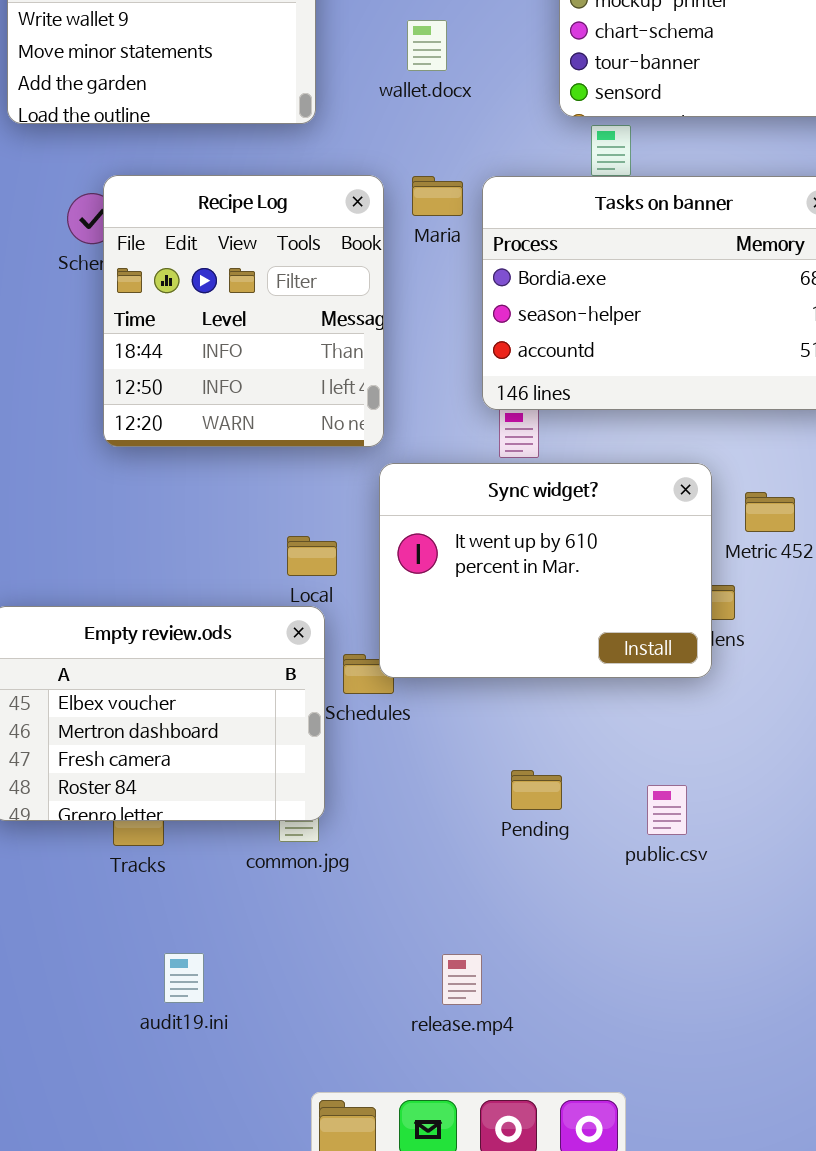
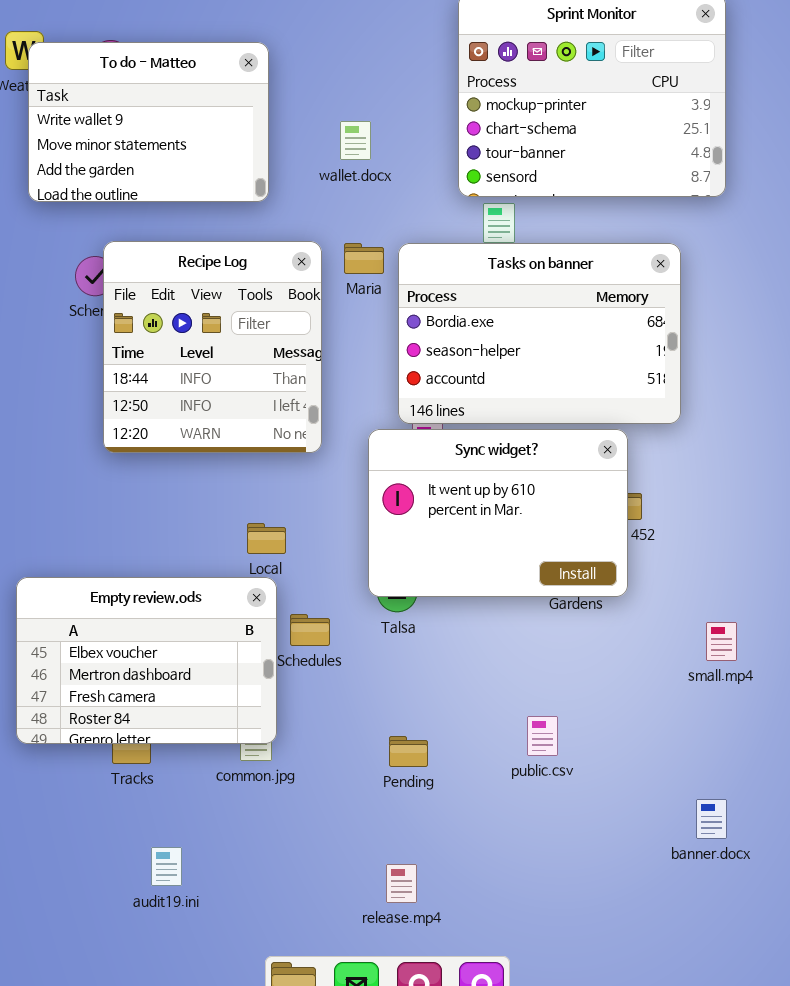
Sync widget?: [379,463,712,678] -> [368,429,628,597], moved
Pending: [511,770,562,810] -> [389,736,428,767], moved
release.mp4: [442,954,482,1005] -> [386,864,417,903], moved

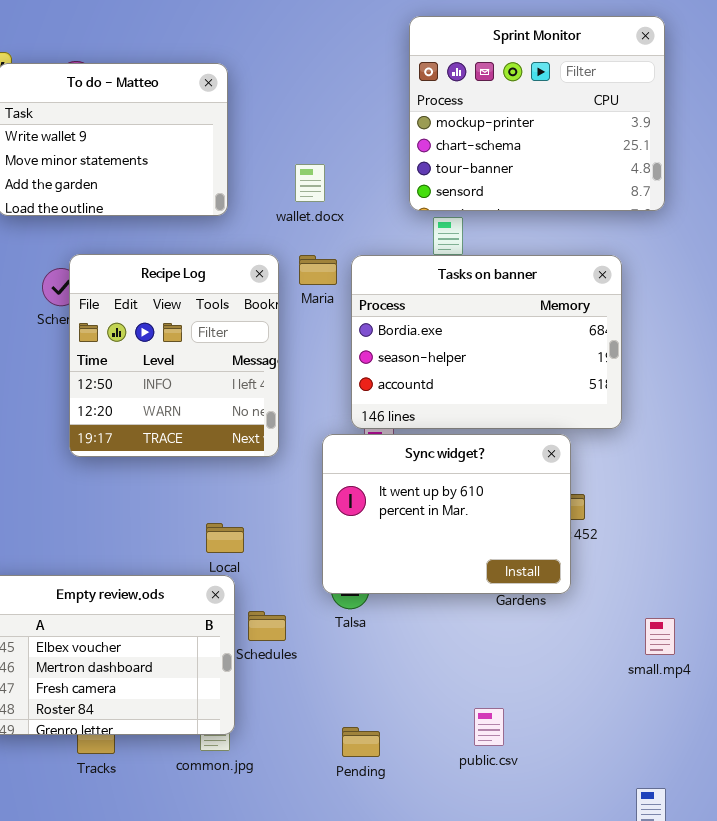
wallet.docx: [340,121,371,160] -> [295,164,325,202], moved
Recipe Log: [103,241,322,453] -> [69,254,279,457], scrolled down 1 row

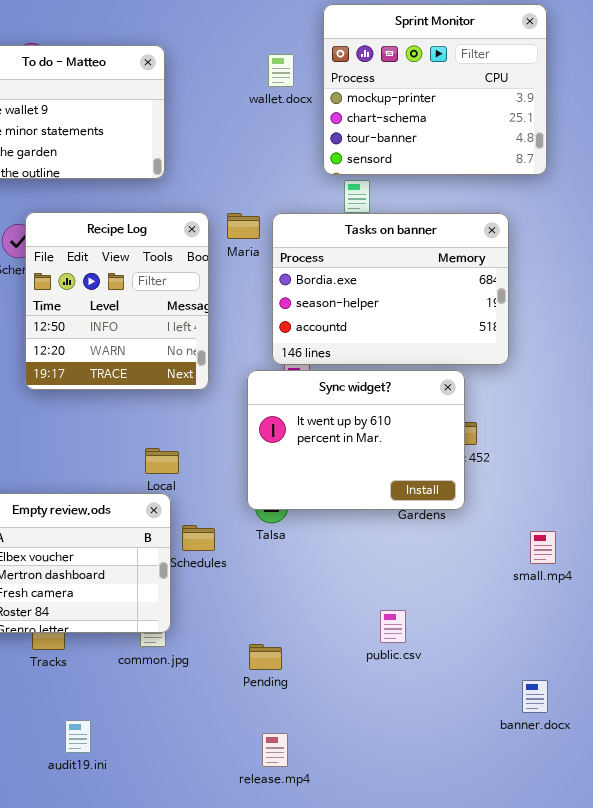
wallet.docx: [295,164,325,202] -> [268,54,294,87], moved
Pending: [342,727,380,757] -> [249,644,282,670], moved

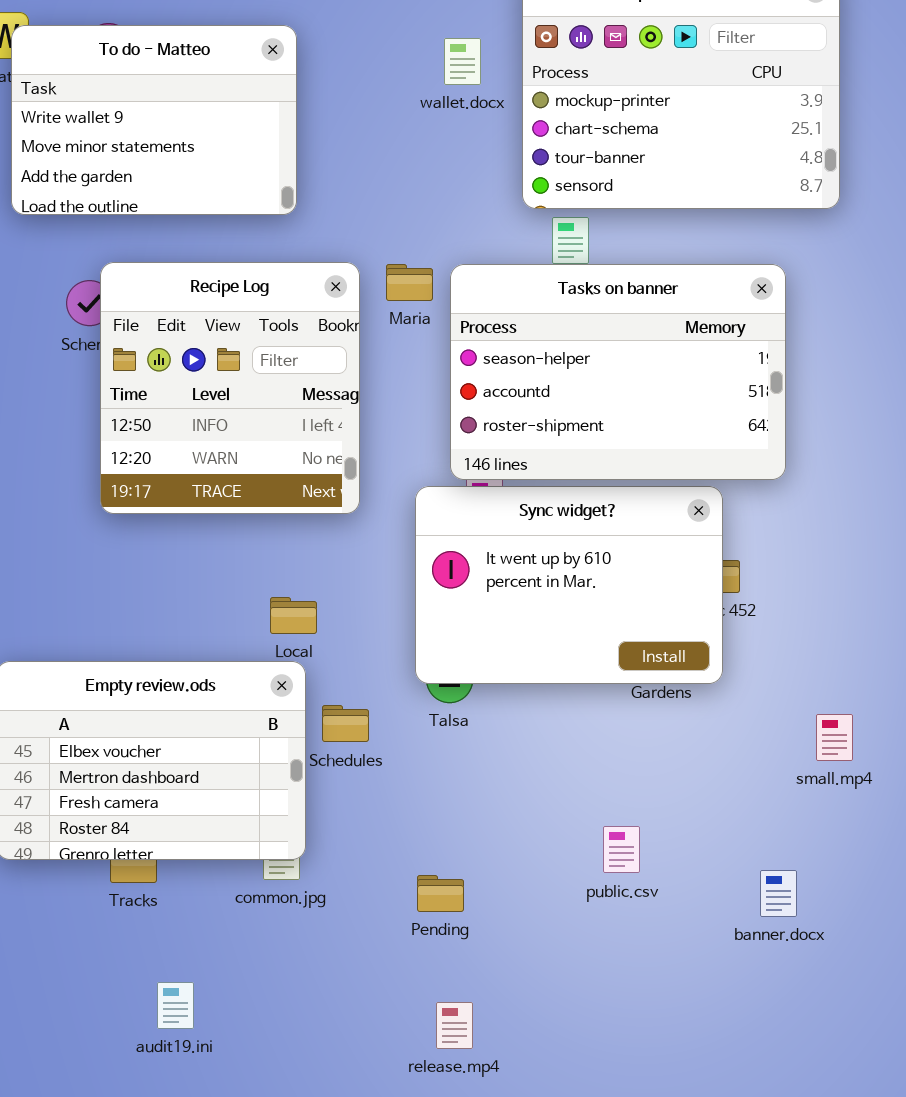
Tasks on banner: [272,213,509,365] -> [450,264,786,480], scrolled down 1 row
banner.docx: [522,680,548,713] -> [760,870,797,917], moved

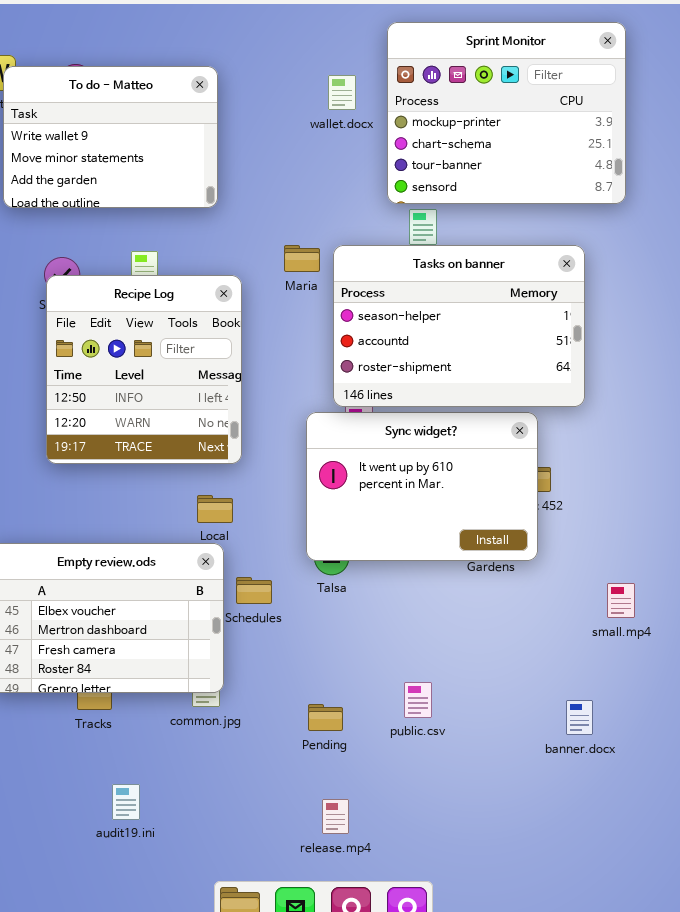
Recipe Log: [100,262,360,514] -> [46,275,242,464], moved
public.csv: [603,826,640,873] -> [404,682,432,718], moved

